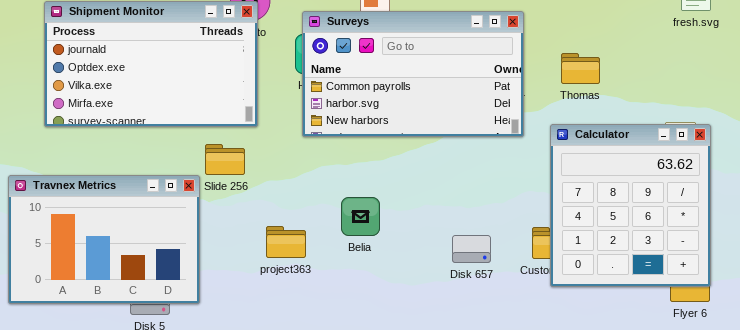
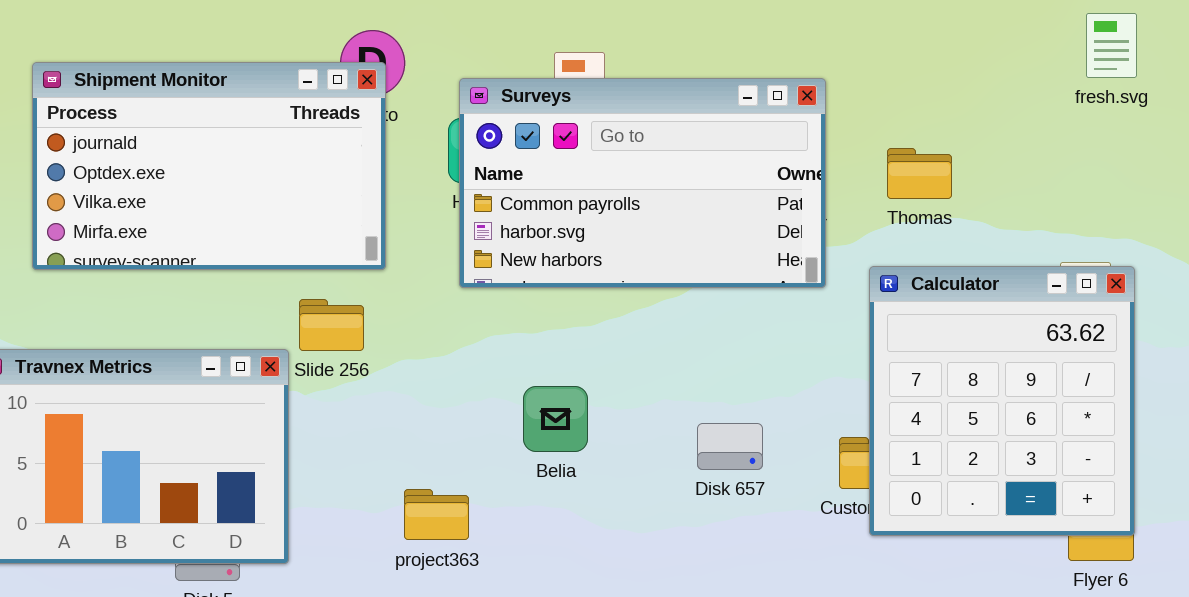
project363: [266,226,306,258] -> [404,489,469,540], moved
Disk 657: [452,235,491,263] -> [697,423,763,470], moved

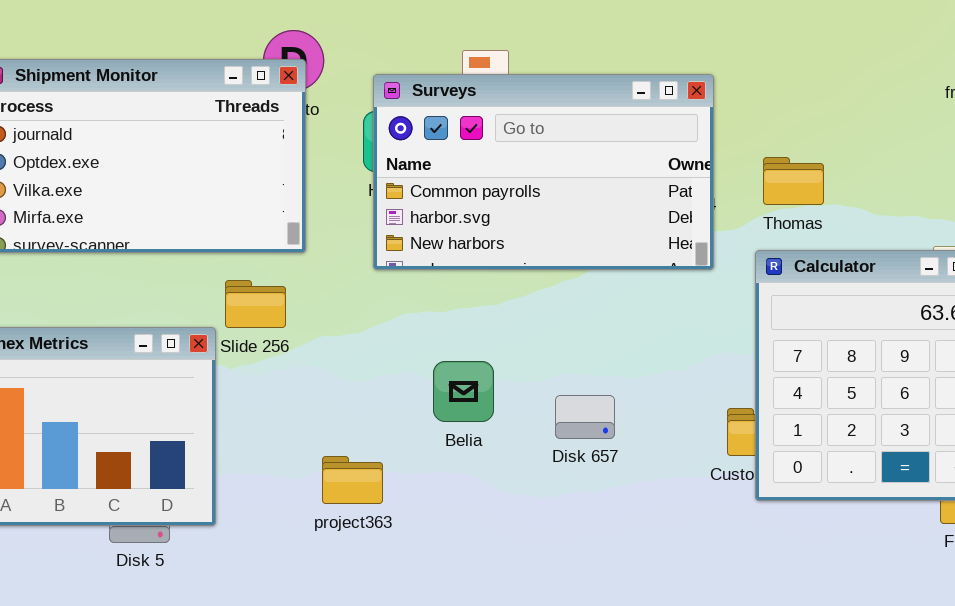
Thomas: [887,148,952,199] -> [763,157,824,205], moved
Disk 657: [697,423,763,470] -> [555,395,615,439], moved

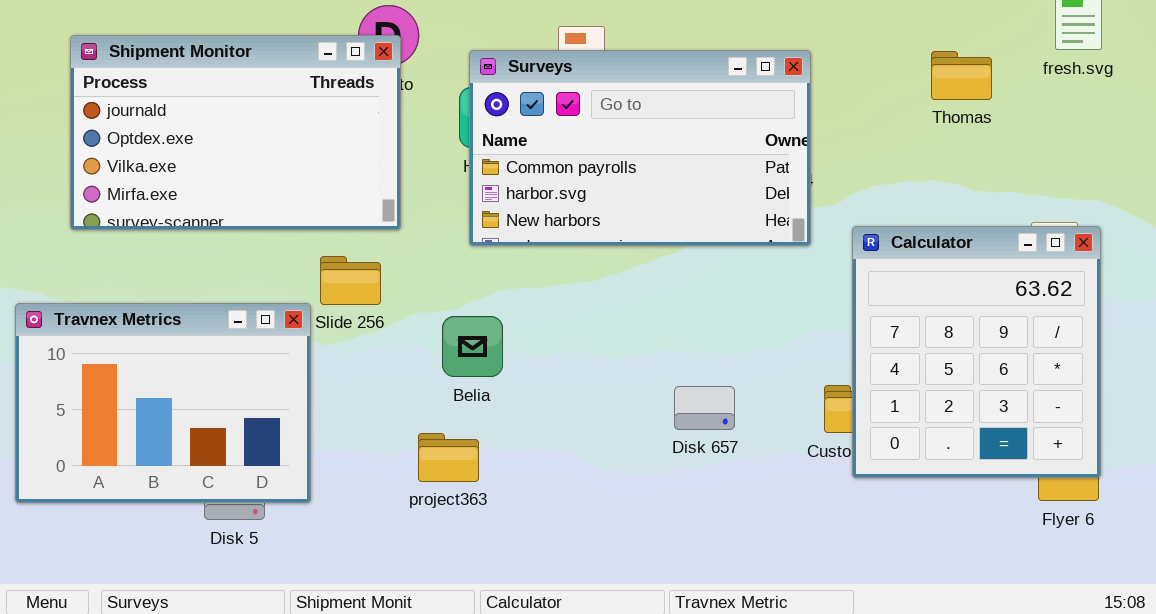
Thomas: [763,157,824,205] -> [931,51,992,100], moved
Belia: [433,361,494,422] -> [442,316,503,377], moved
Disk 657: [555,395,615,439] -> [674,386,735,430], moved

